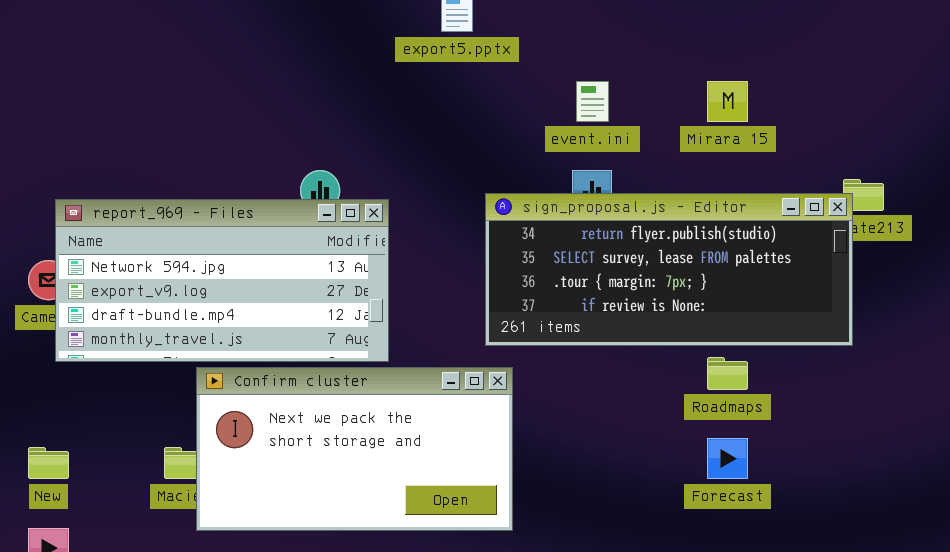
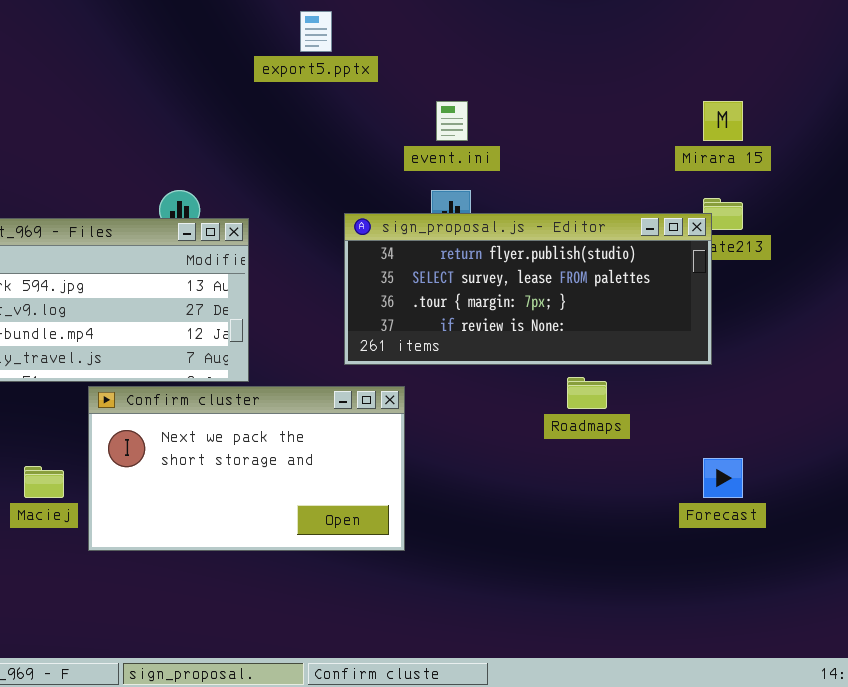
Mirara 15: [707,81,748,122] -> [703,101,743,141], moved
Confirm cluster: [196,367,513,531] -> [88,386,405,551], moved
Forecast: [707,438,748,479] -> [703,458,743,498], moved

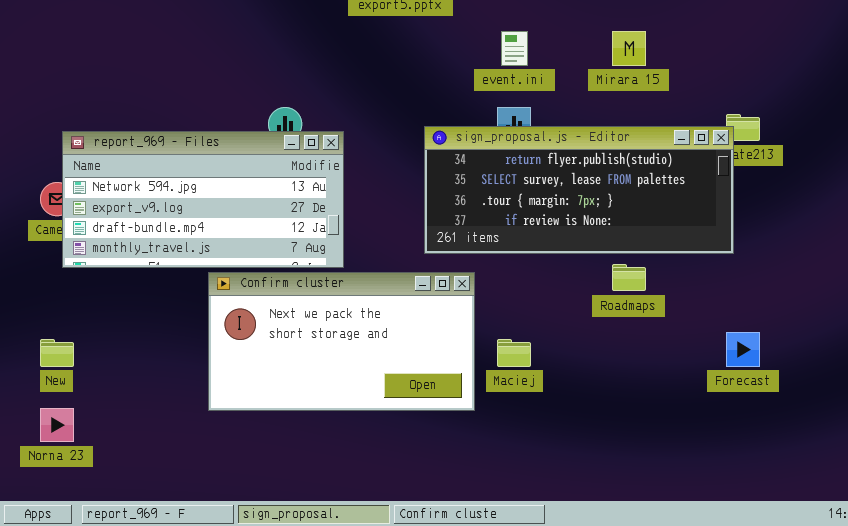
Mirara 15: [703,101,743,141] -> [612,31,646,66], moved
Maciej: [24,466,64,498] -> [497,339,531,367], moved

